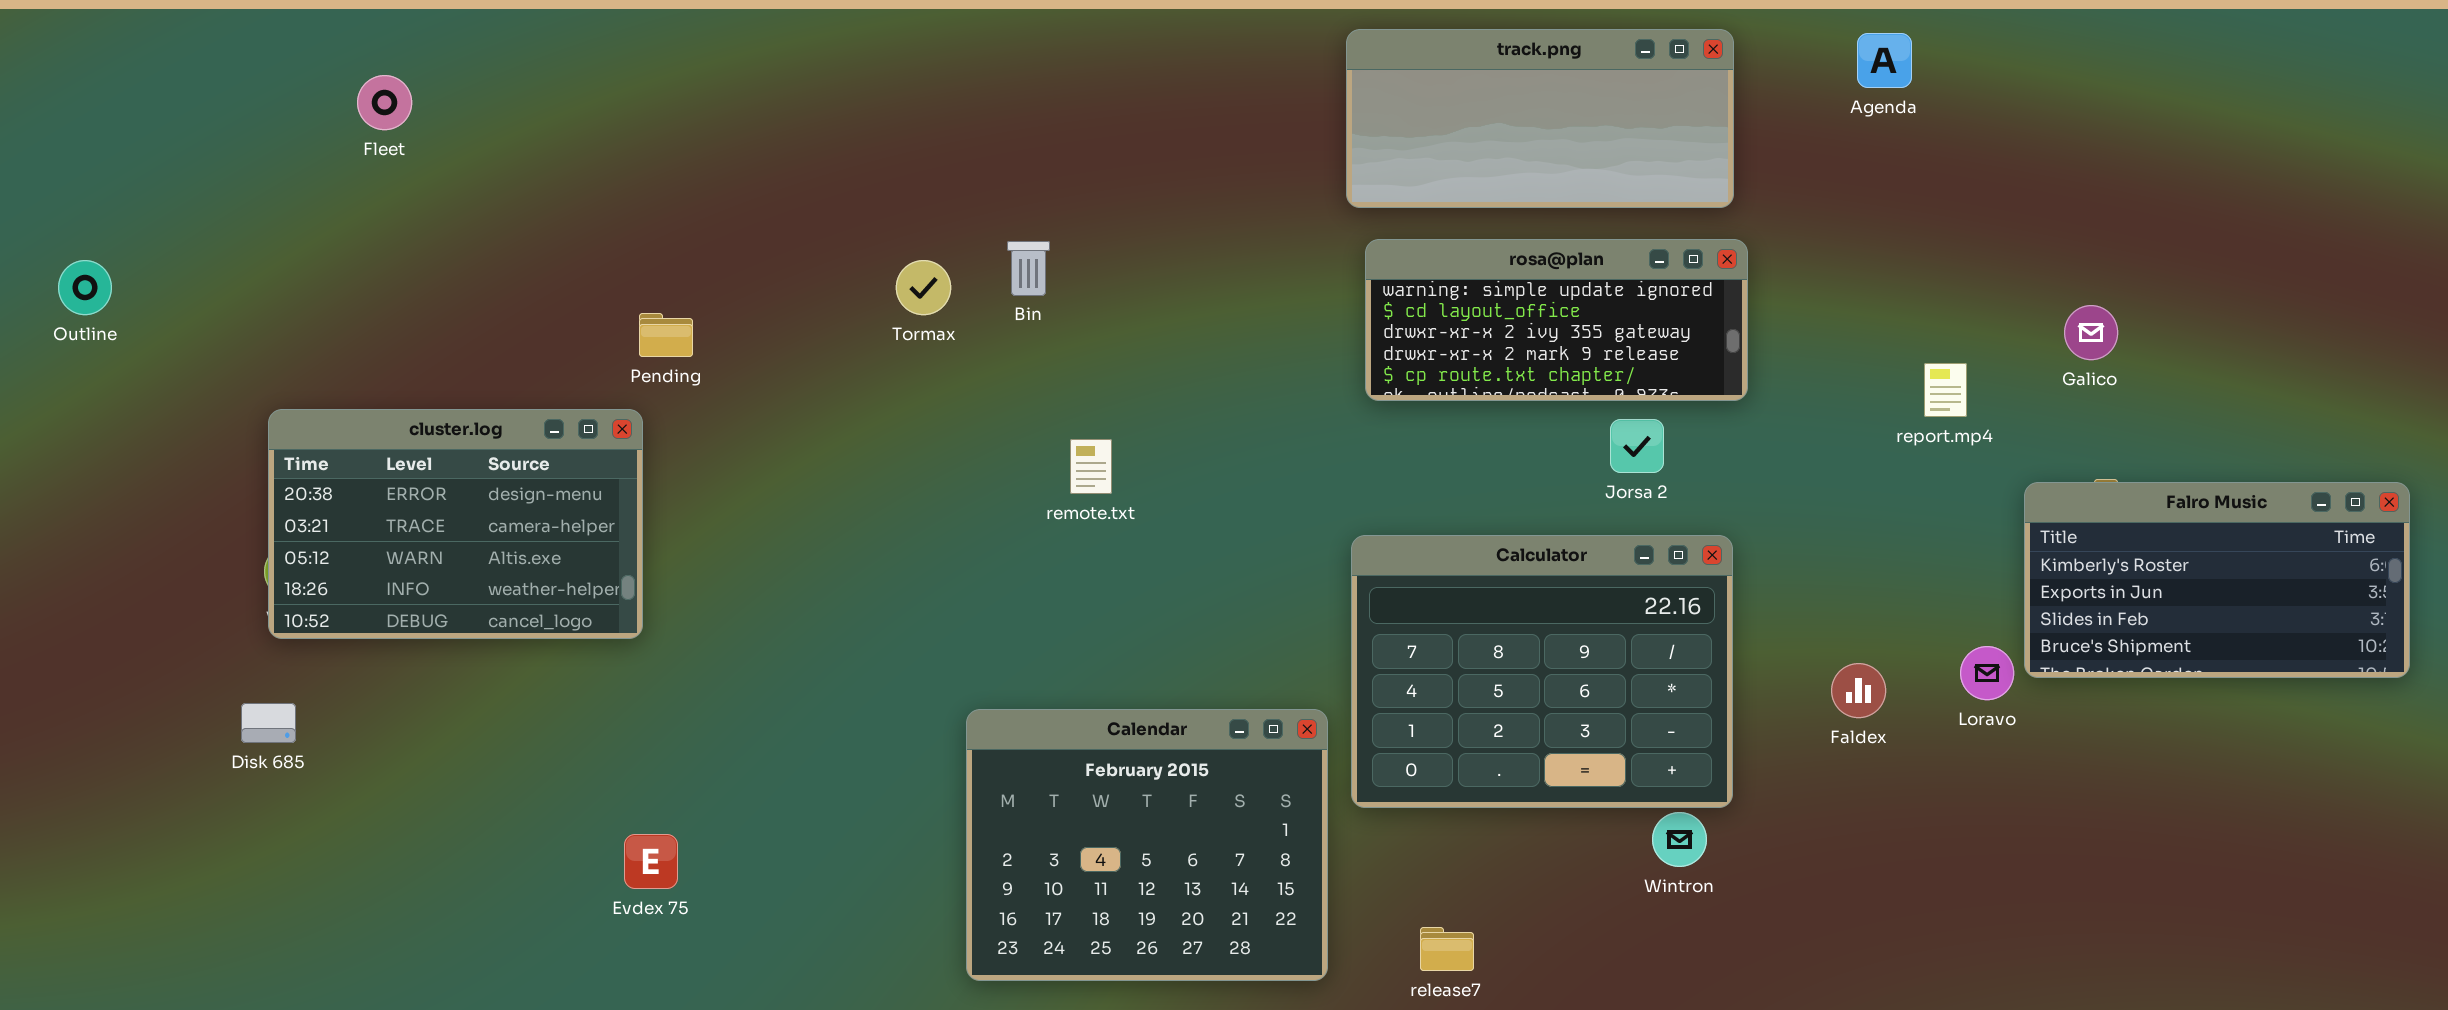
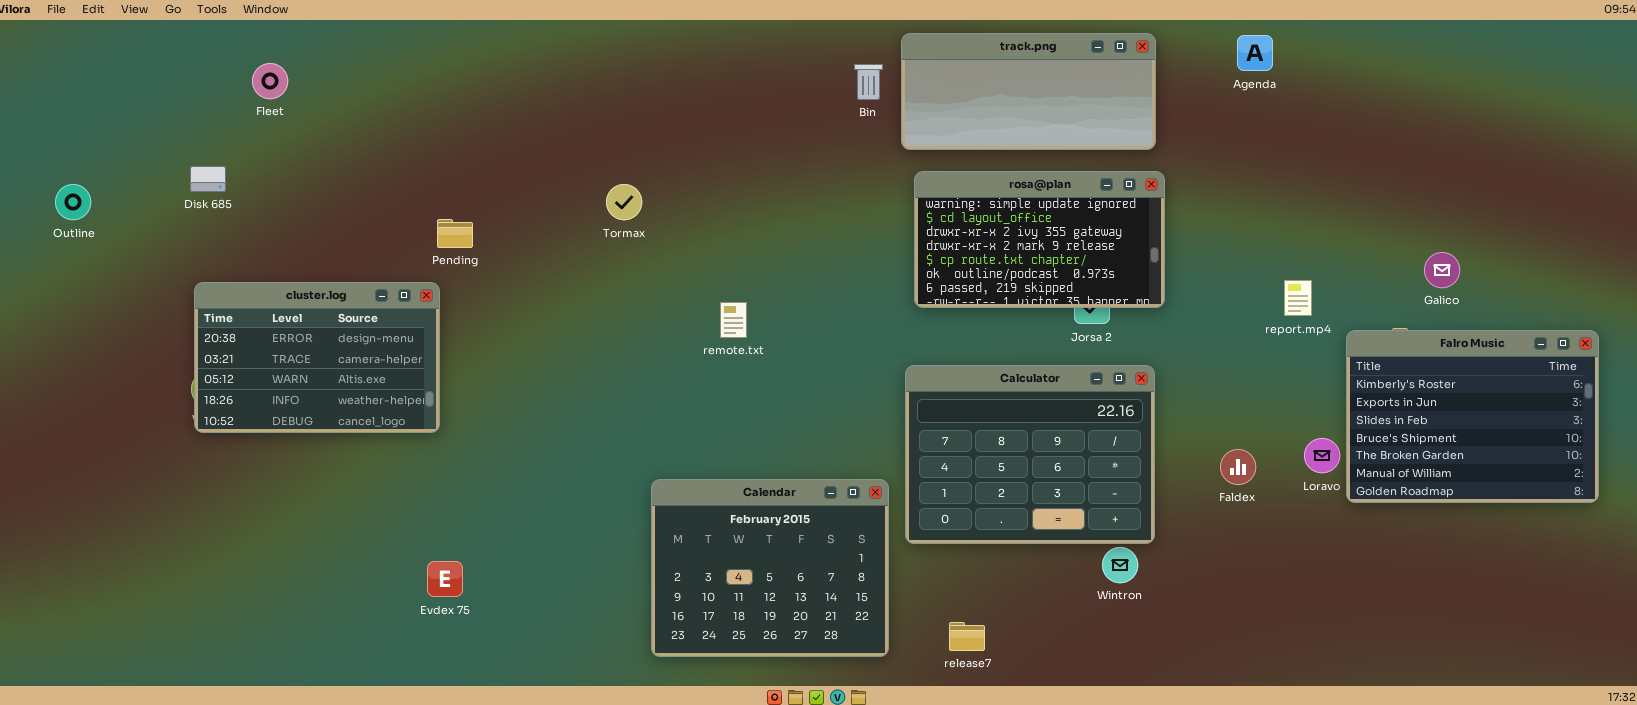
rosa@plan: [1365,239,1748,401] -> [914,171,1165,308], resized
Bin: [1007,241,1050,296] -> [854,64,883,100], moved
Galico: [2064,305,2118,360] -> [1424,252,1460,288], moved
report.mp4: [1924,363,1967,417] -> [1284,280,1312,316], moved
Falro Music: [2024,482,2410,678] -> [1346,330,1599,503], resized
Disk 685: [241,703,296,743] -> [190,166,226,192], moved

